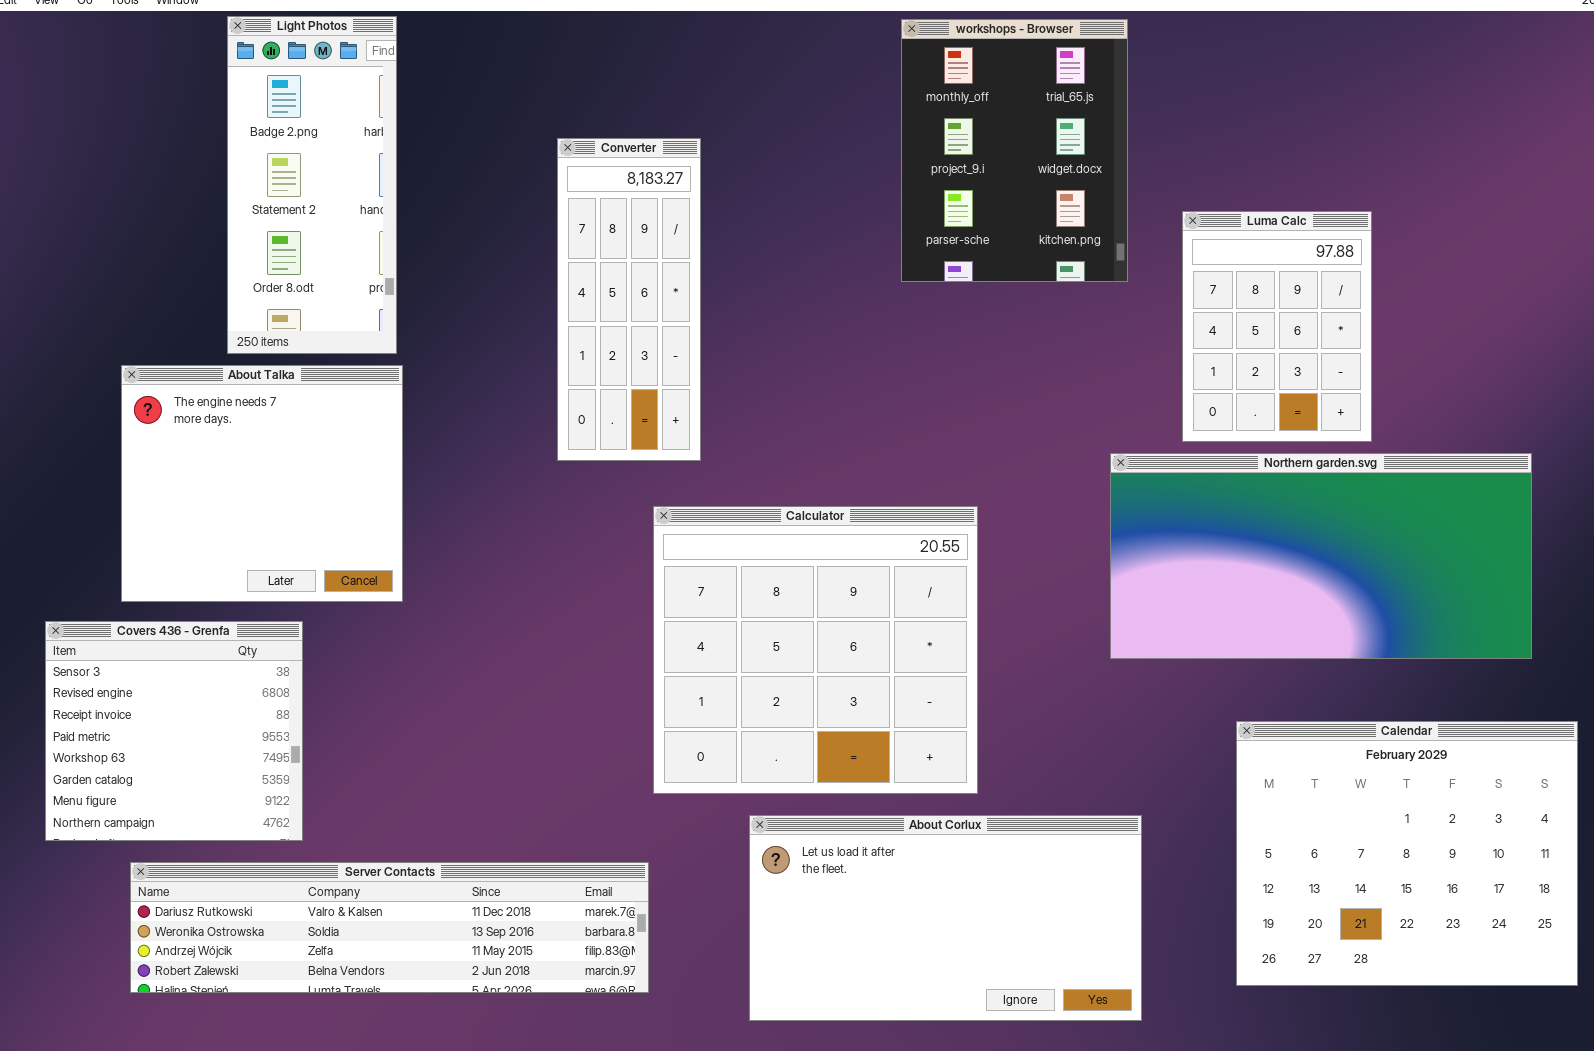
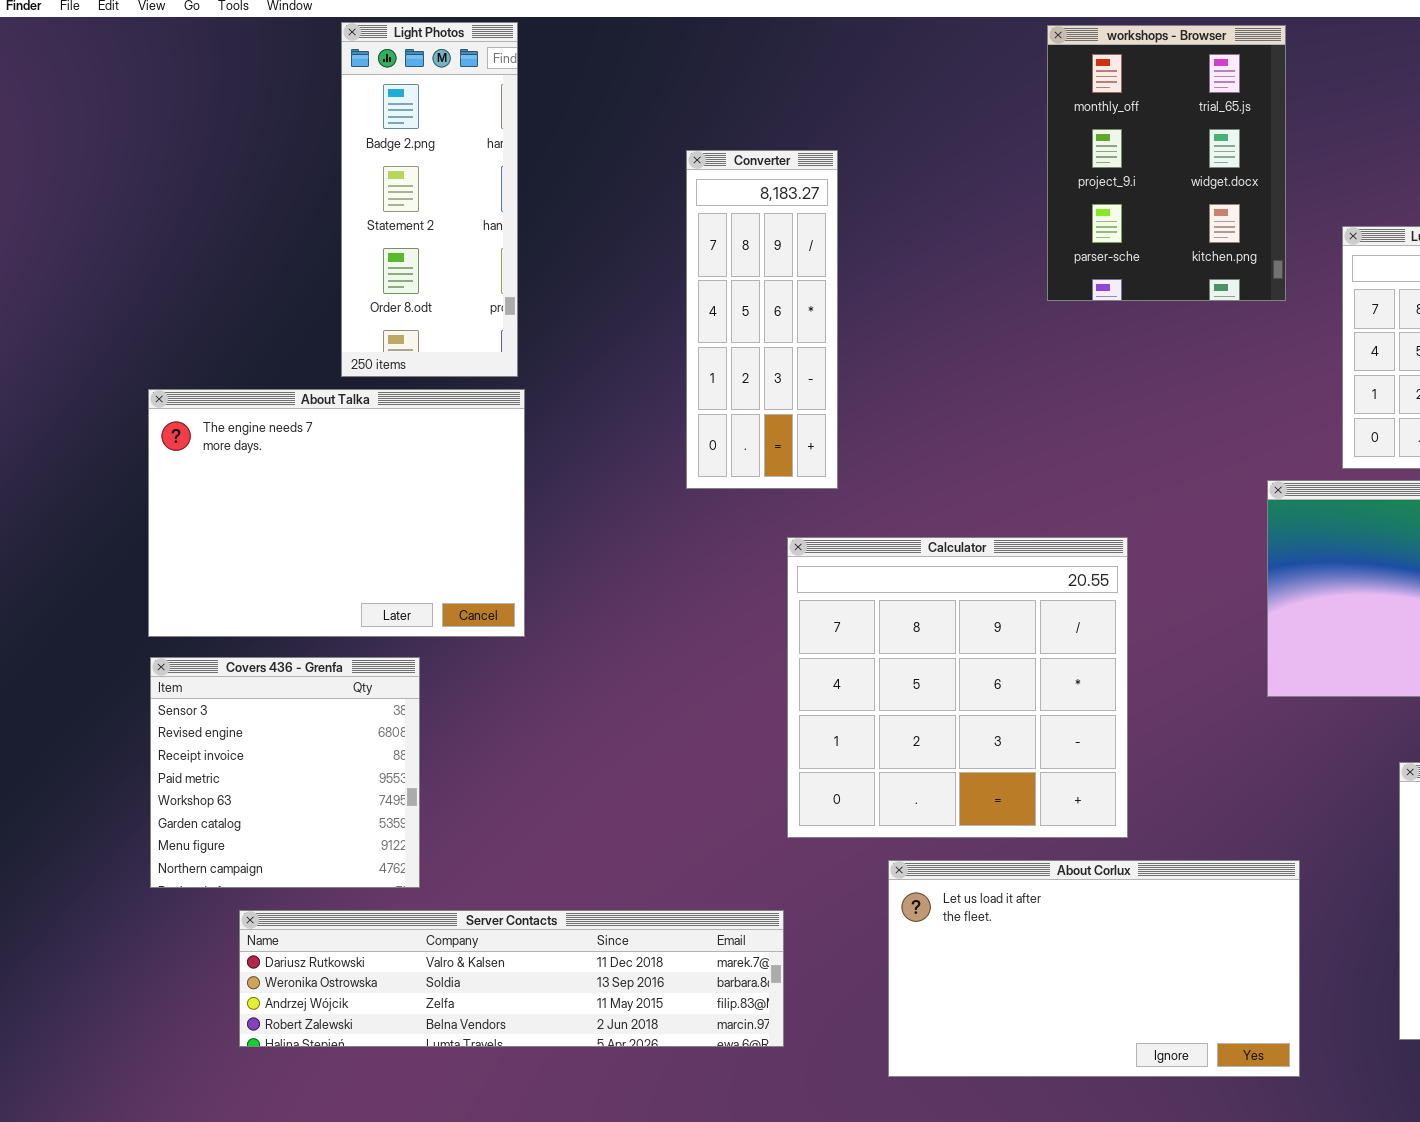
About Talka: [121,365,403,602] -> [148,389,525,637], resized

